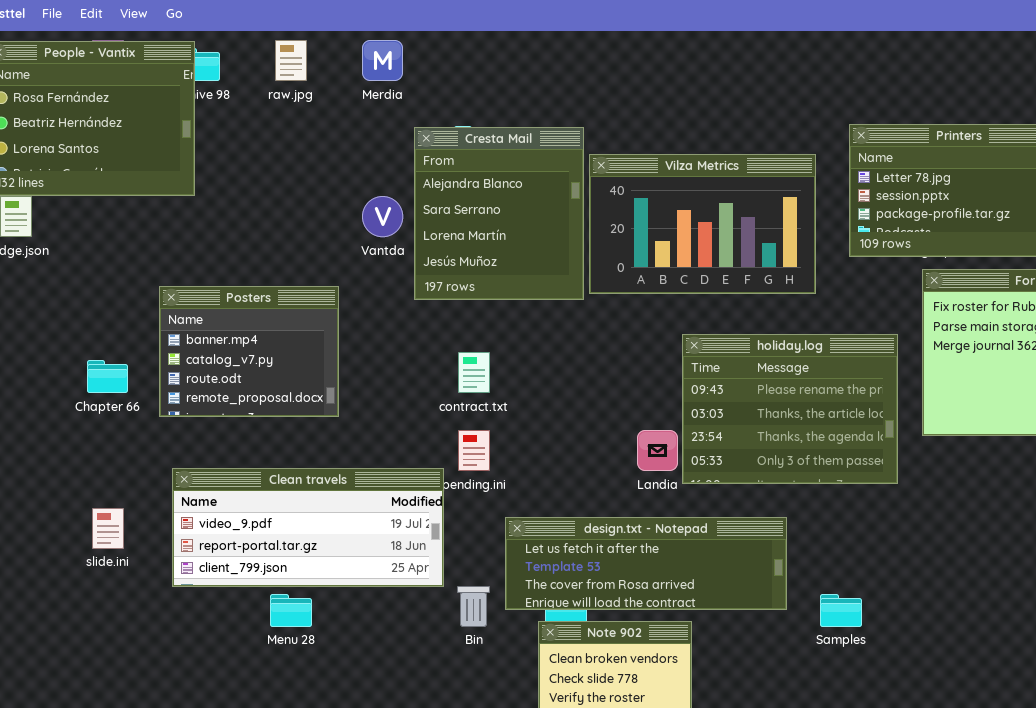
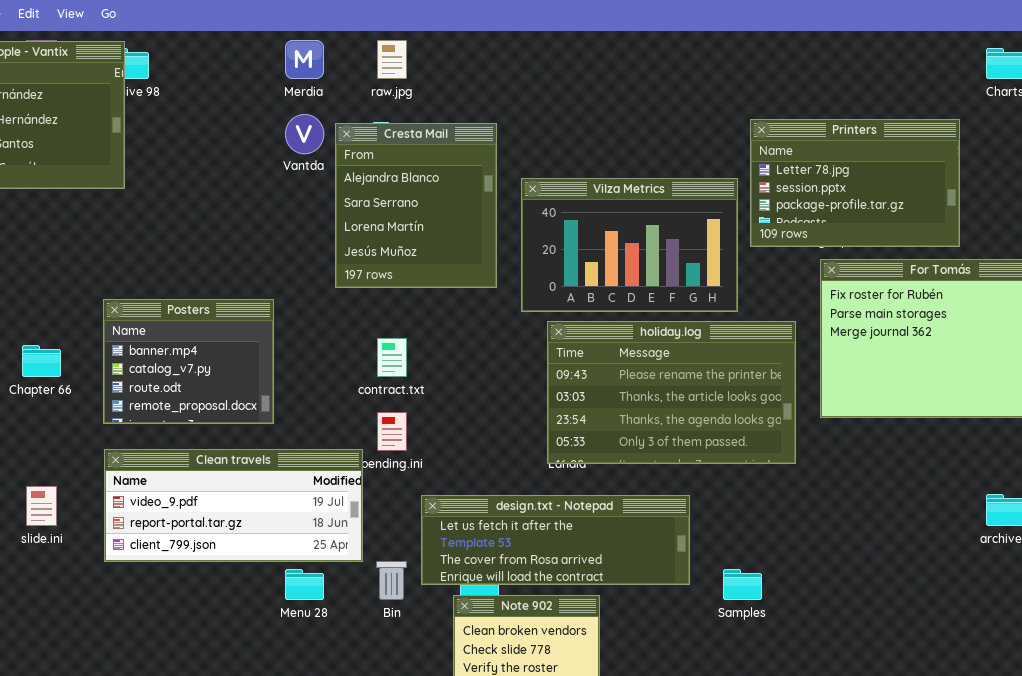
raw.jpg: [275,40,307,81] -> [377,40,407,79], moved
Vilza Metrics: [589,154,816,294] -> [521,178,738,312], moved
Vantda: [362,196,403,237] -> [285,114,324,154], moved
Posters: [159,286,339,417] -> [103,299,274,424], moved
holiday.log: [682,334,898,484] -> [547,321,796,464], resized
Menu 28: [270,594,312,627] -> [285,569,324,600], moved

